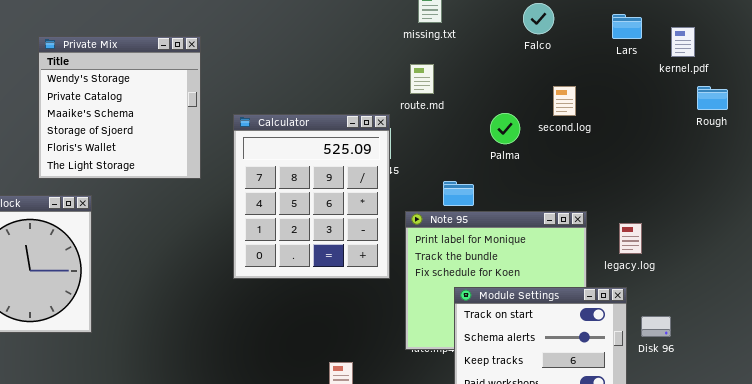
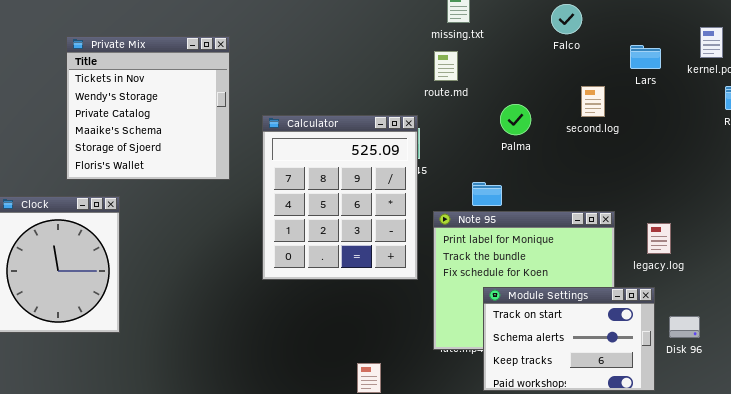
Lars: [612,14,642,39] -> [630,45,661,69], moved
Private Mix: [38,36,201,179] -> [66,36,230,180], scrolled up 1 row
route.md: [410,64,434,94] -> [434,51,458,81], moved
Palma: [490,113,520,144] -> [500,104,531,135], moved

